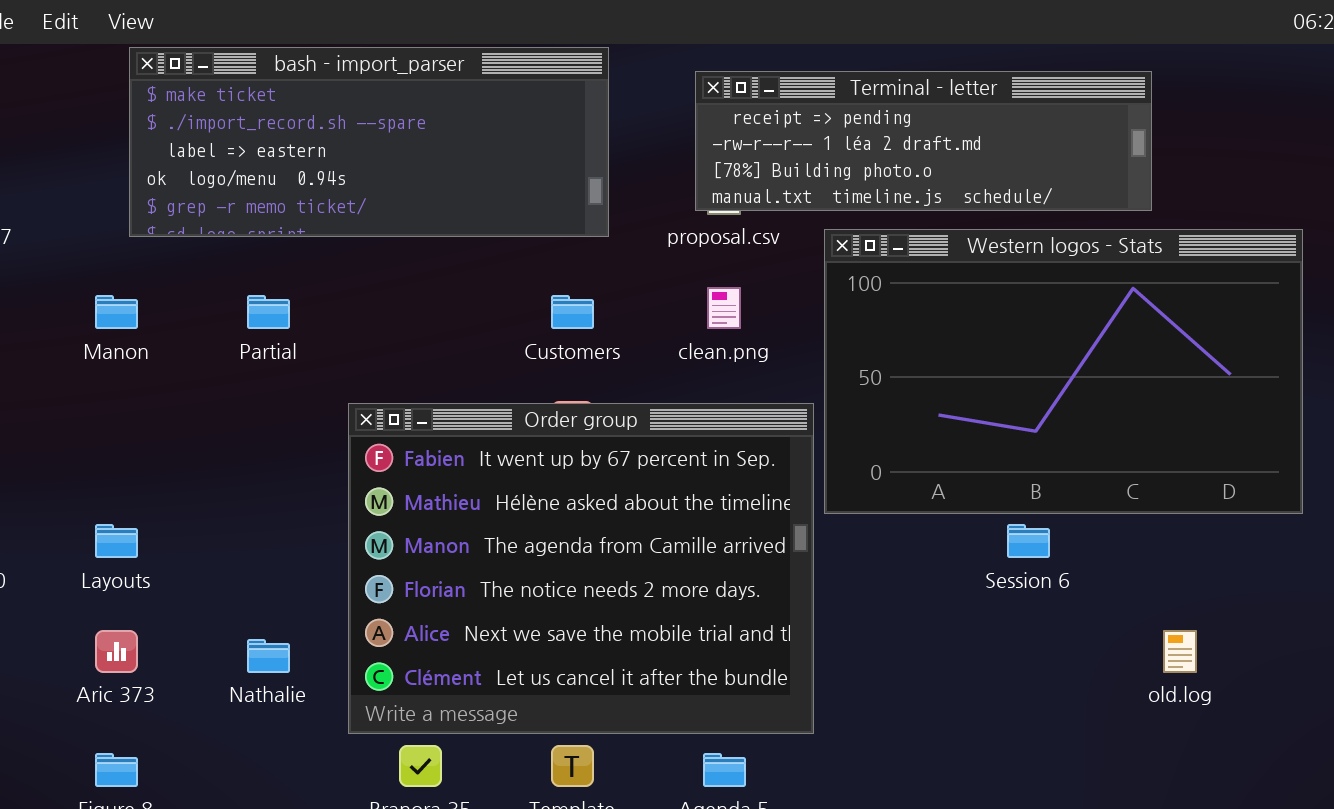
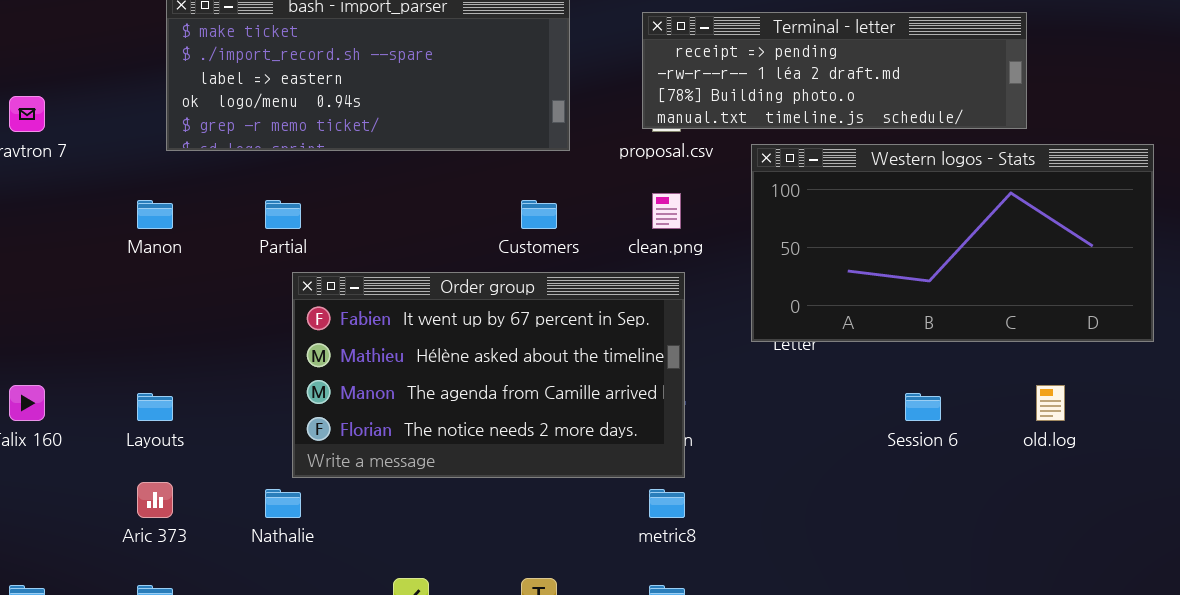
Western logos - Stats: [824,229,1303,514] -> [751,144,1154,342], resized
Order group: [348,403,814,734] -> [292,272,685,478], moved, resized
old.log: [1163,630,1197,673] -> [1036,385,1065,421], moved

